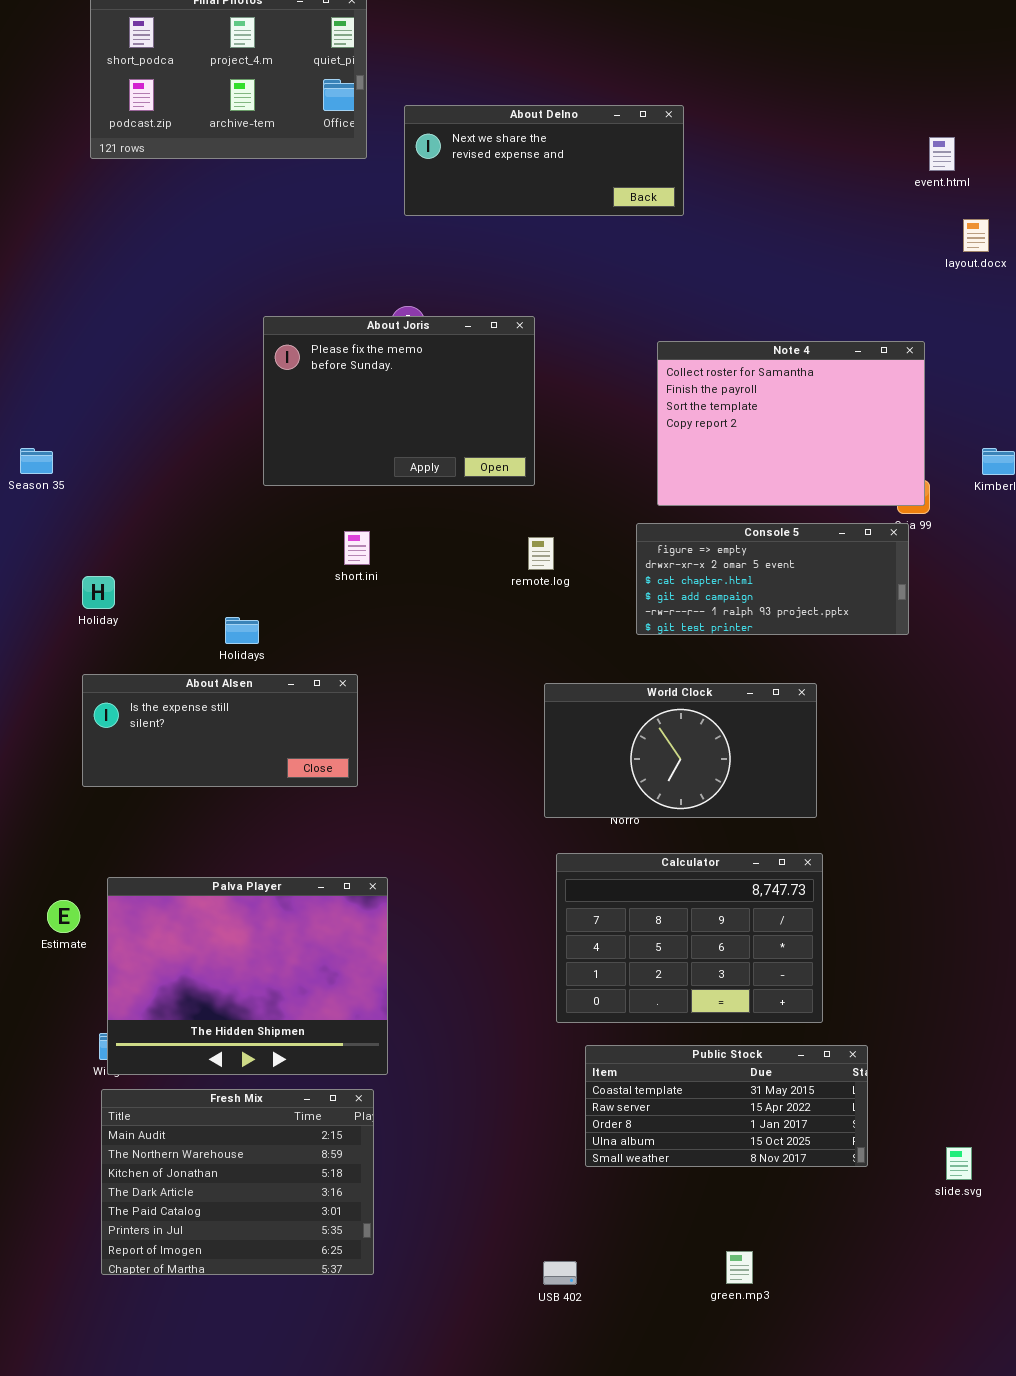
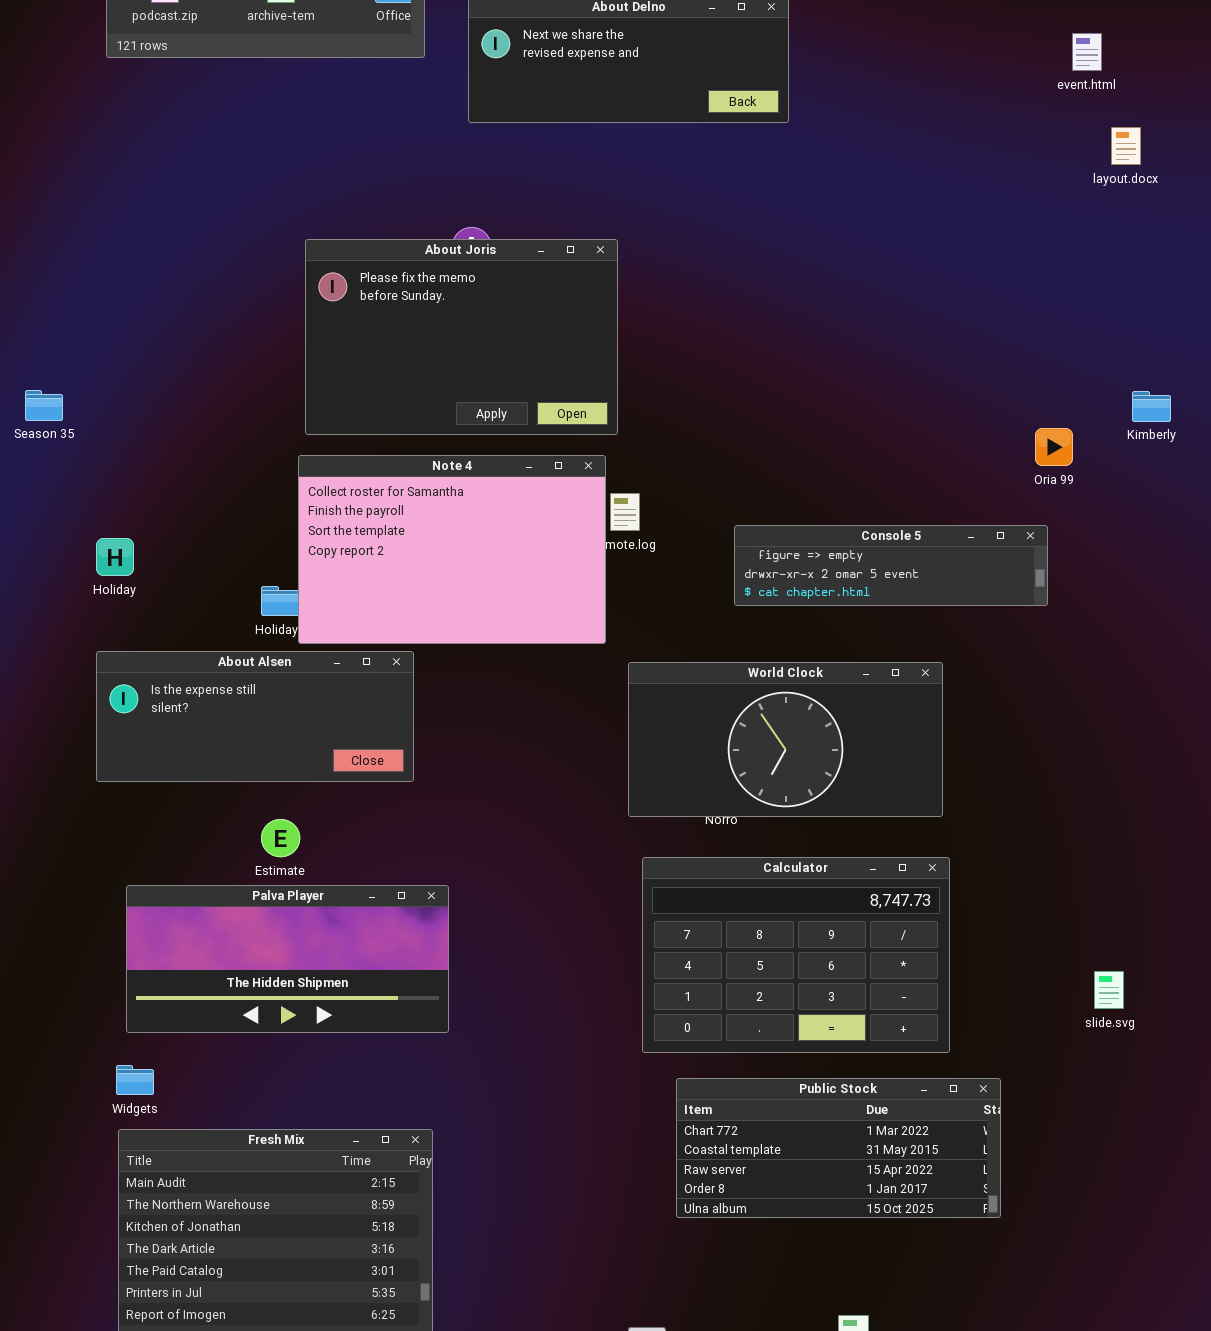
Note 4: [657,341,925,506] -> [298,455,606,644], moved
Console 5: [636,523,909,635] -> [734,525,1048,606], resized
Palva Player: [107,877,388,1075] -> [126,885,449,1033], resized
Estimate: [47,900,80,933] -> [261,819,300,857], moved
Public Stock: [585,1045,868,1167] -> [676,1078,1001,1218], scrolled up 1 row
slide.svg: [946,1147,972,1180] -> [1094,971,1124,1009], moved

